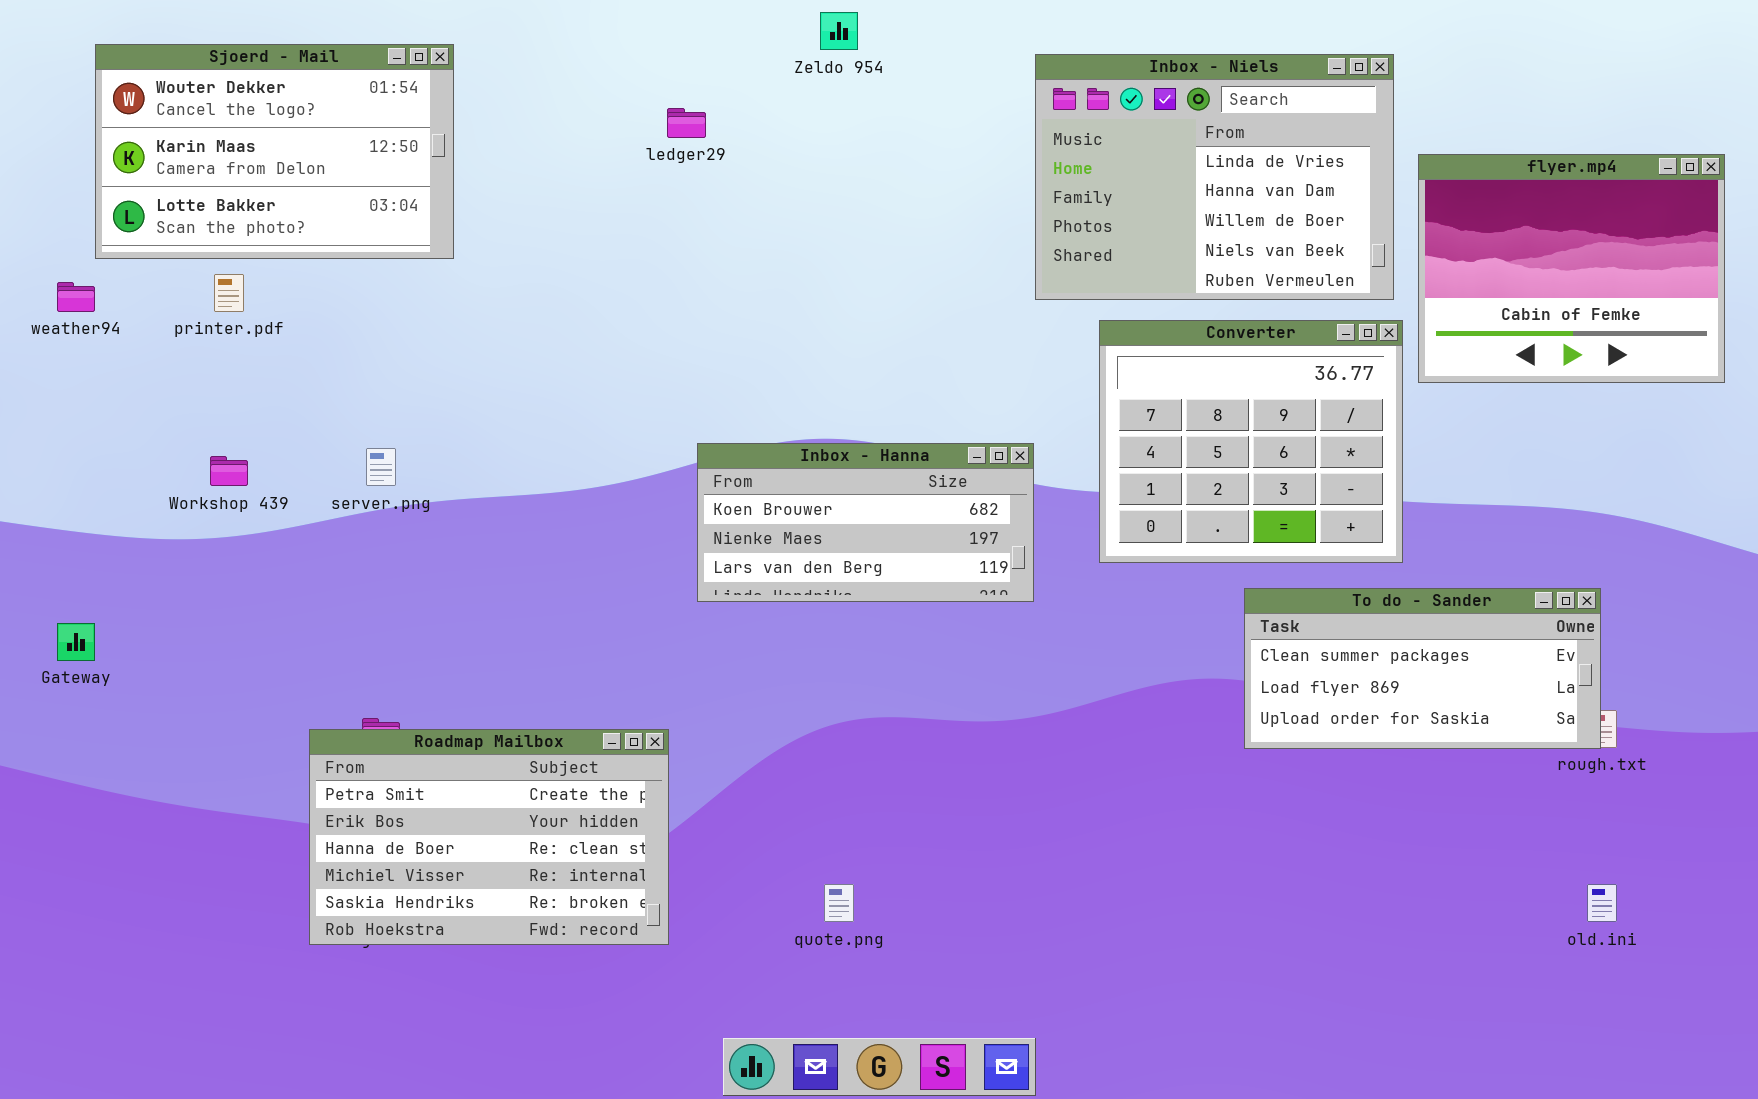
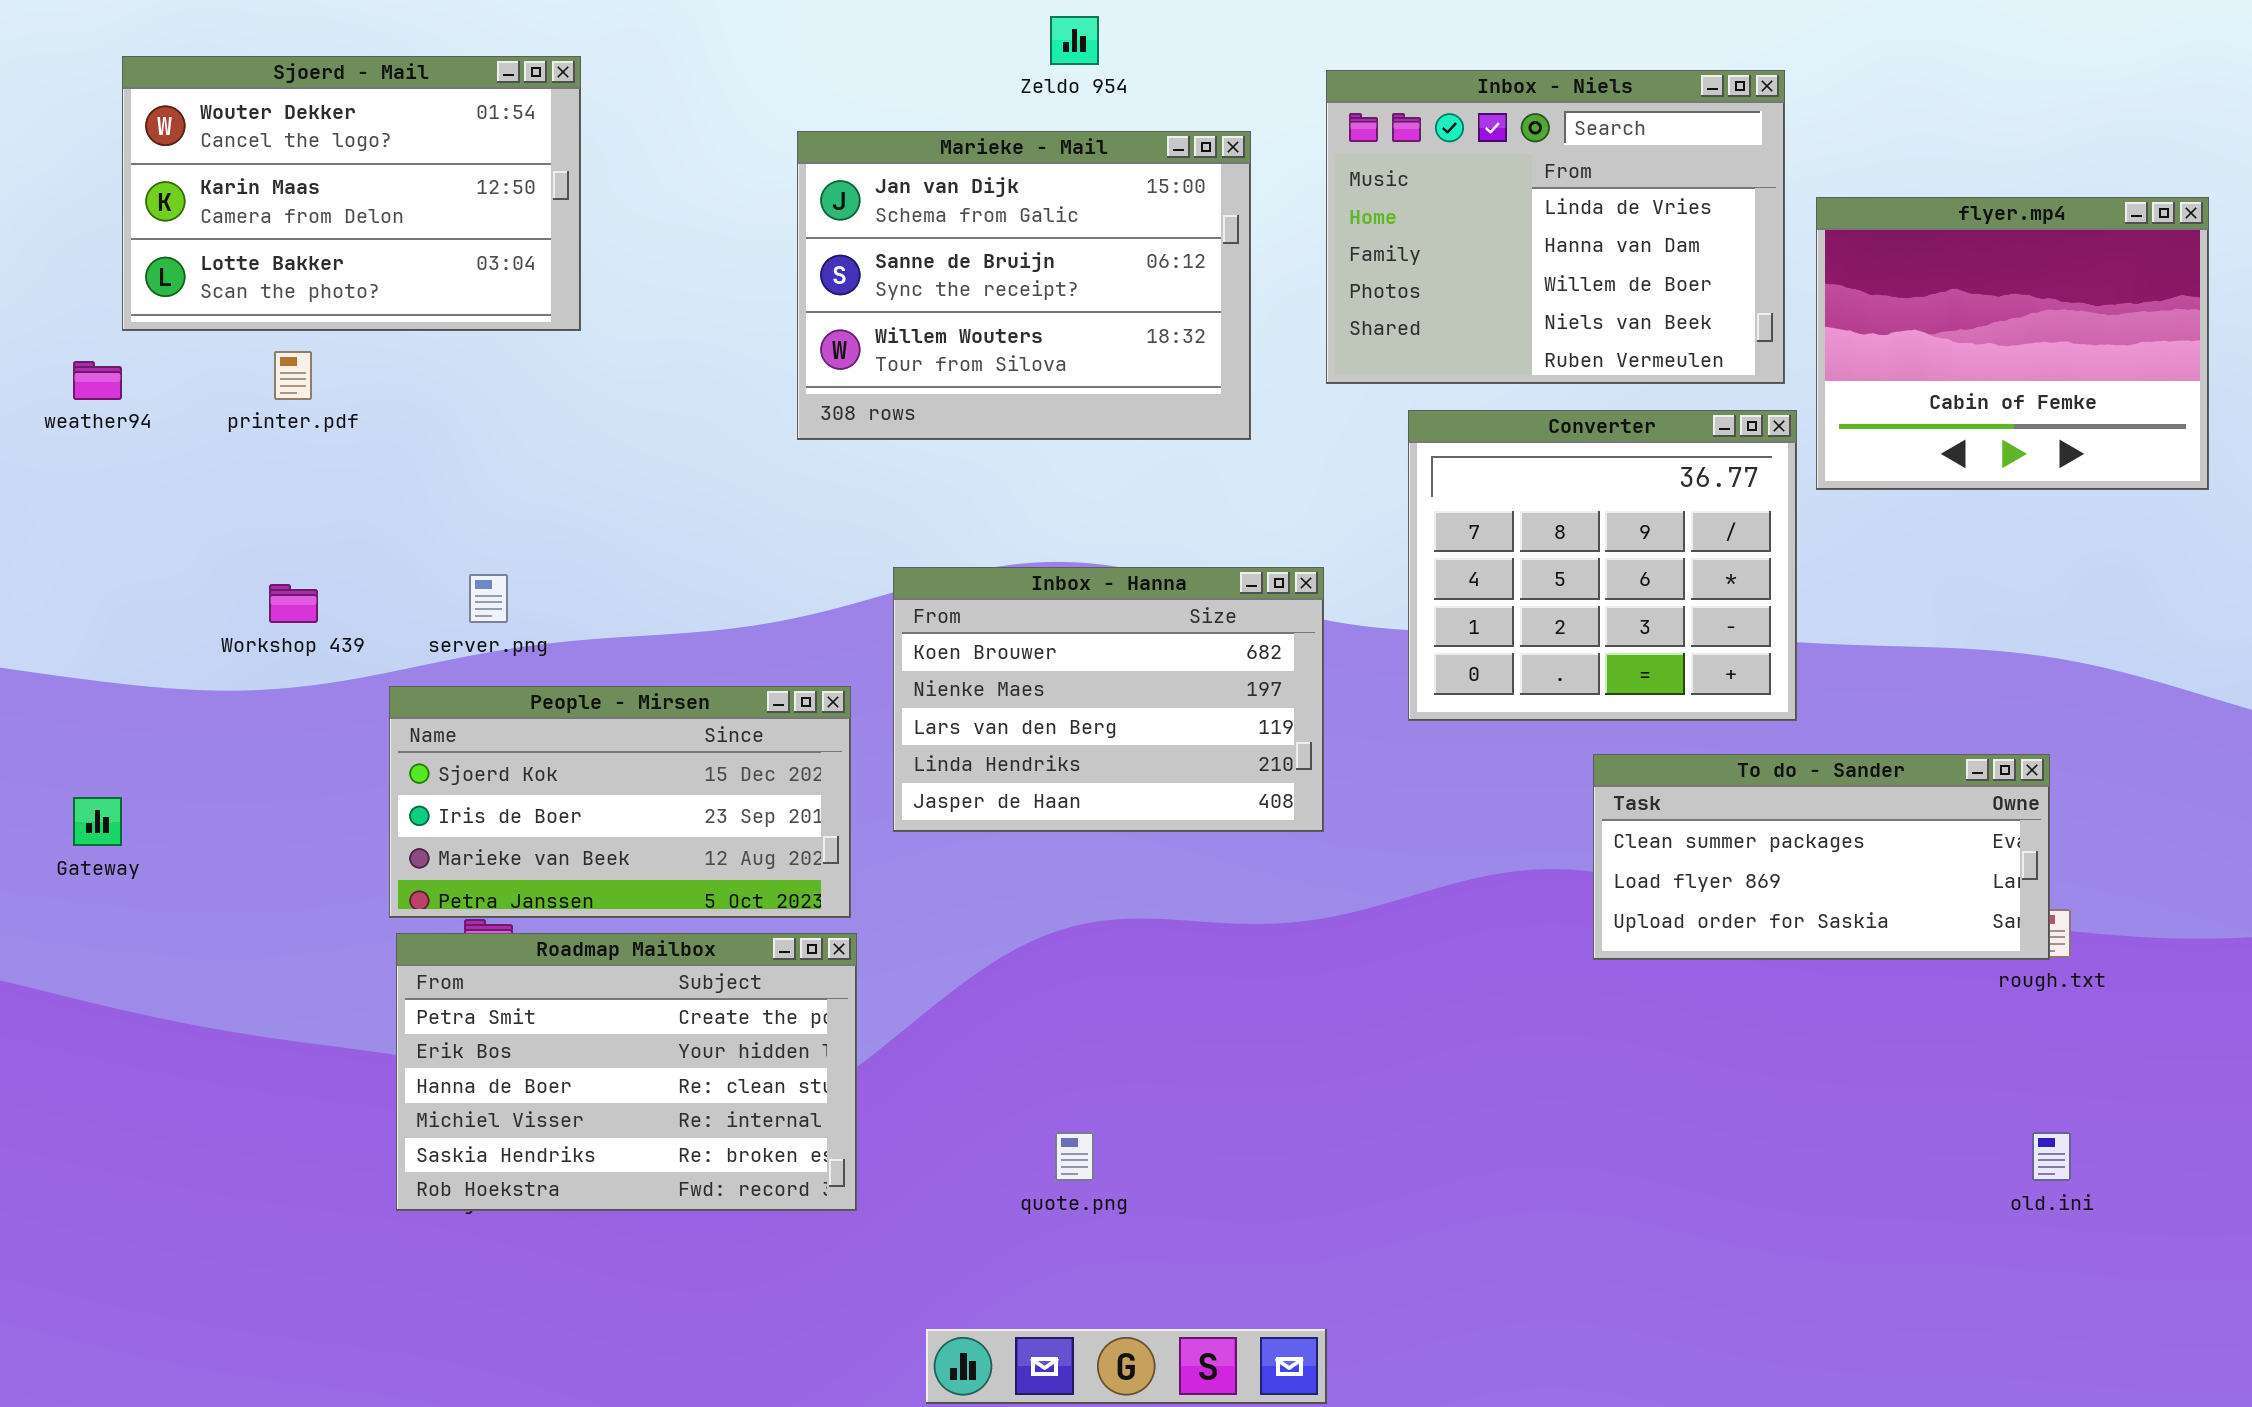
Marieke - Mail: none -> [797,131,1251,440], opened
Inbox - Hanna: [697,443,1034,602] -> [893,567,1324,832], resized
People - Mirsen: none -> [389,686,851,918], opened

